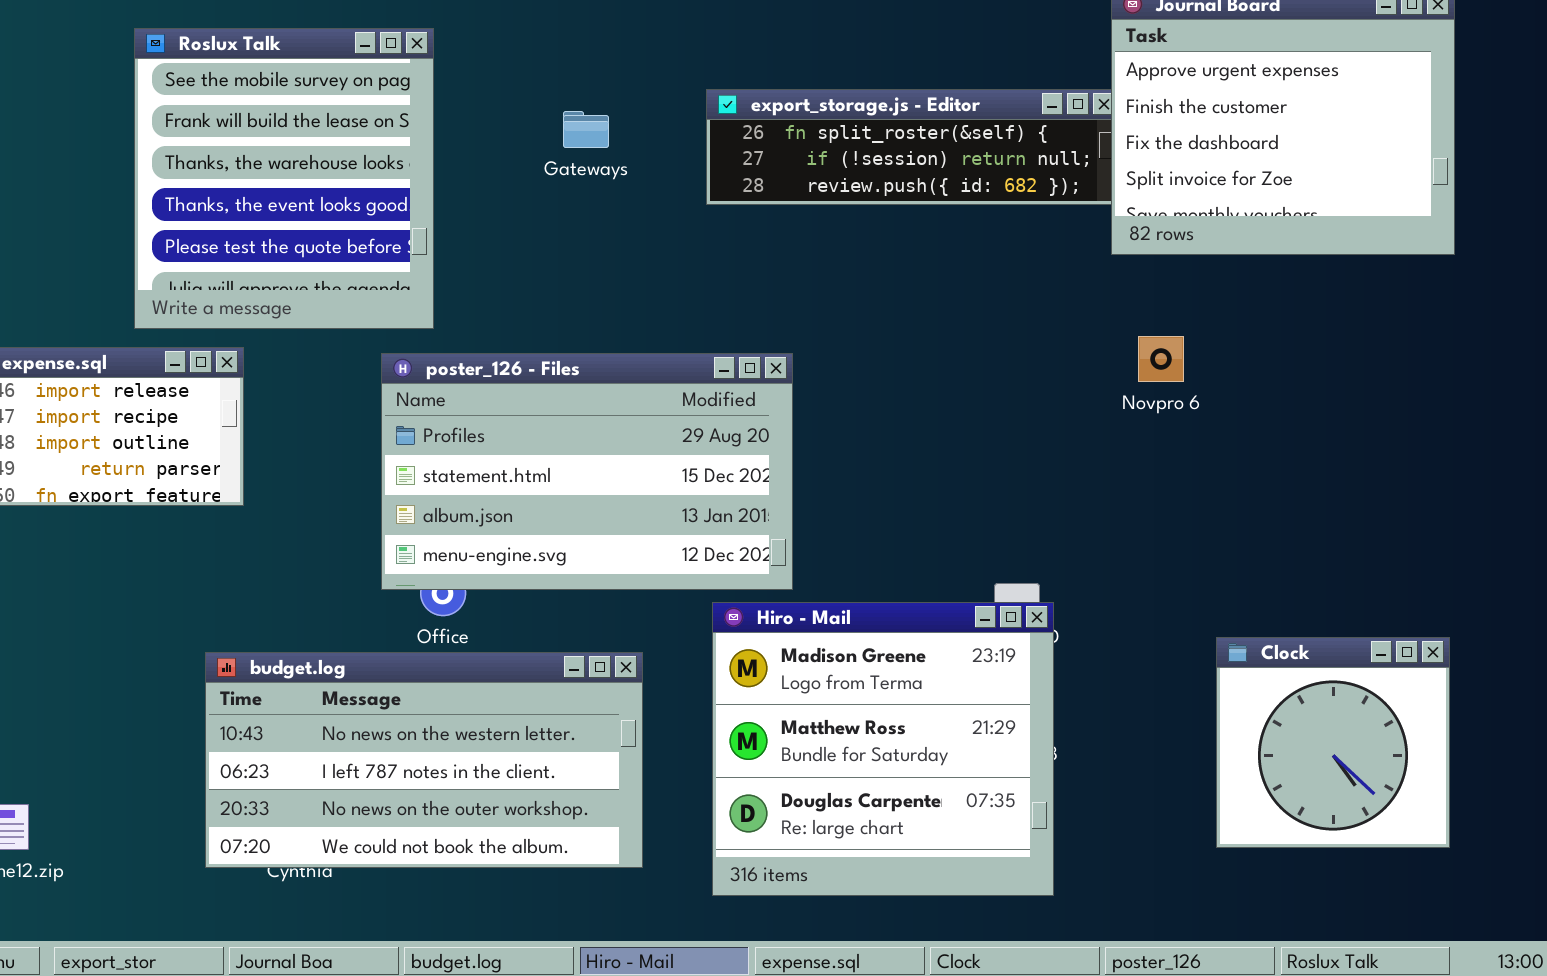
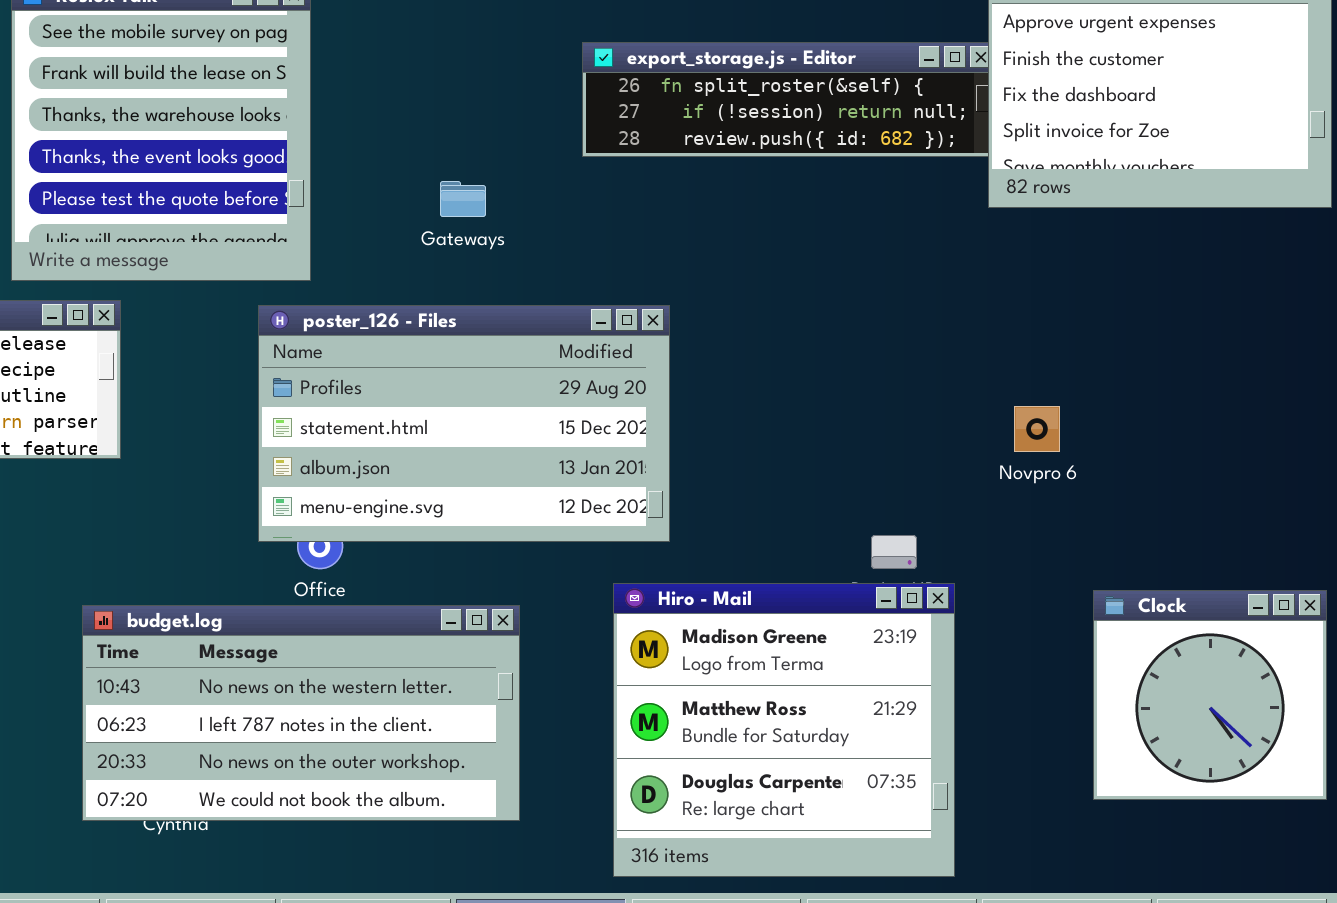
Gateways: [563,111,609,148] -> [440,181,486,217], moved
Novpro 6: [1138,336,1184,382] -> [1014,406,1060,452], moved
Hiro - Mail: [712,602,1054,896] -> [613,583,955,877], moved

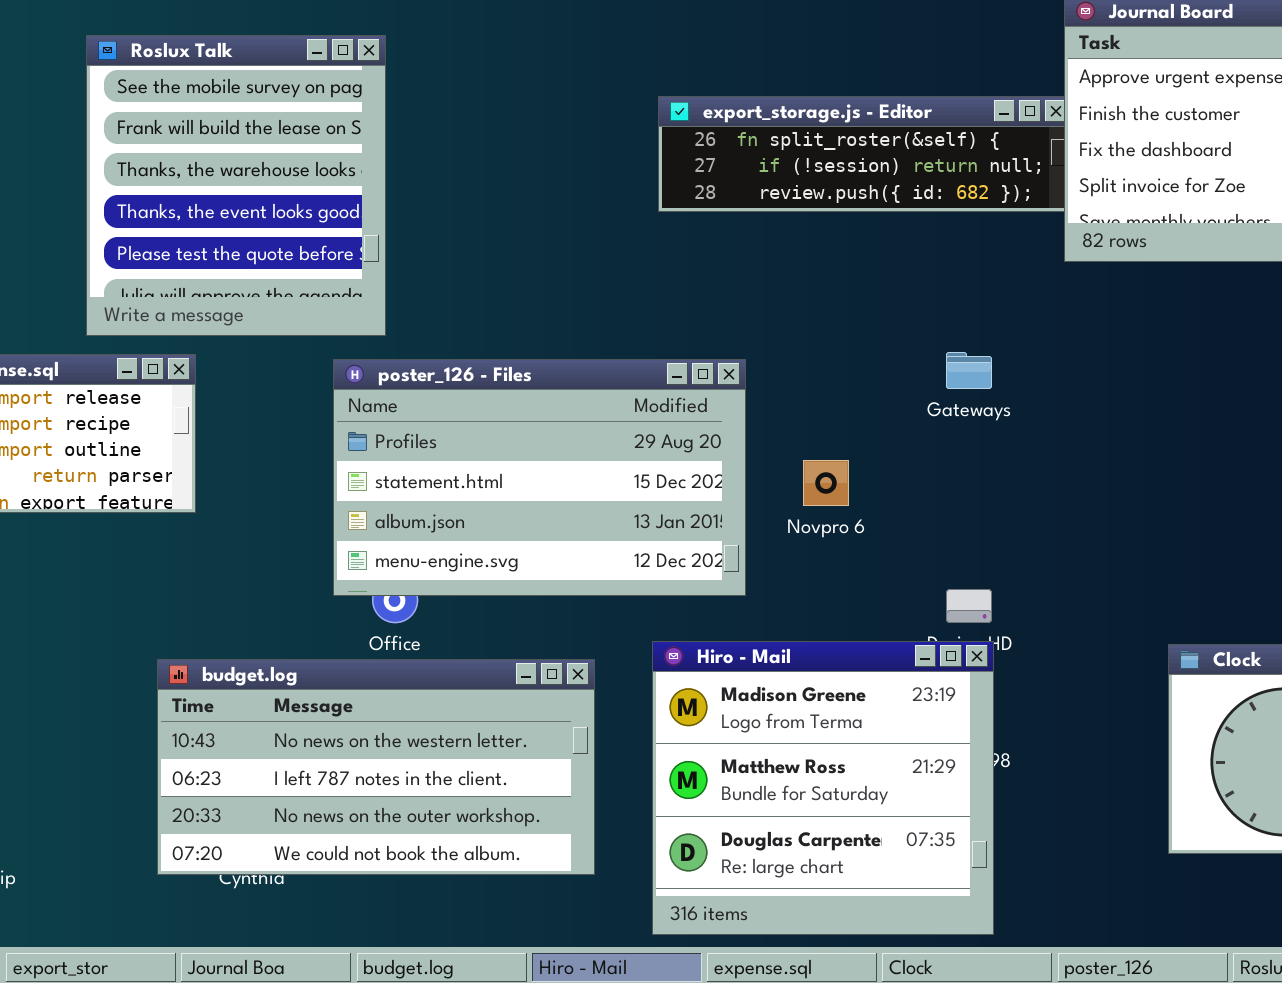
Gateways: [440,181,486,217] -> [946,352,992,389], moved
Novpro 6: [1014,406,1060,452] -> [803,460,849,506], moved
Hiro - Mail: [613,583,955,877] -> [652,641,994,935], moved

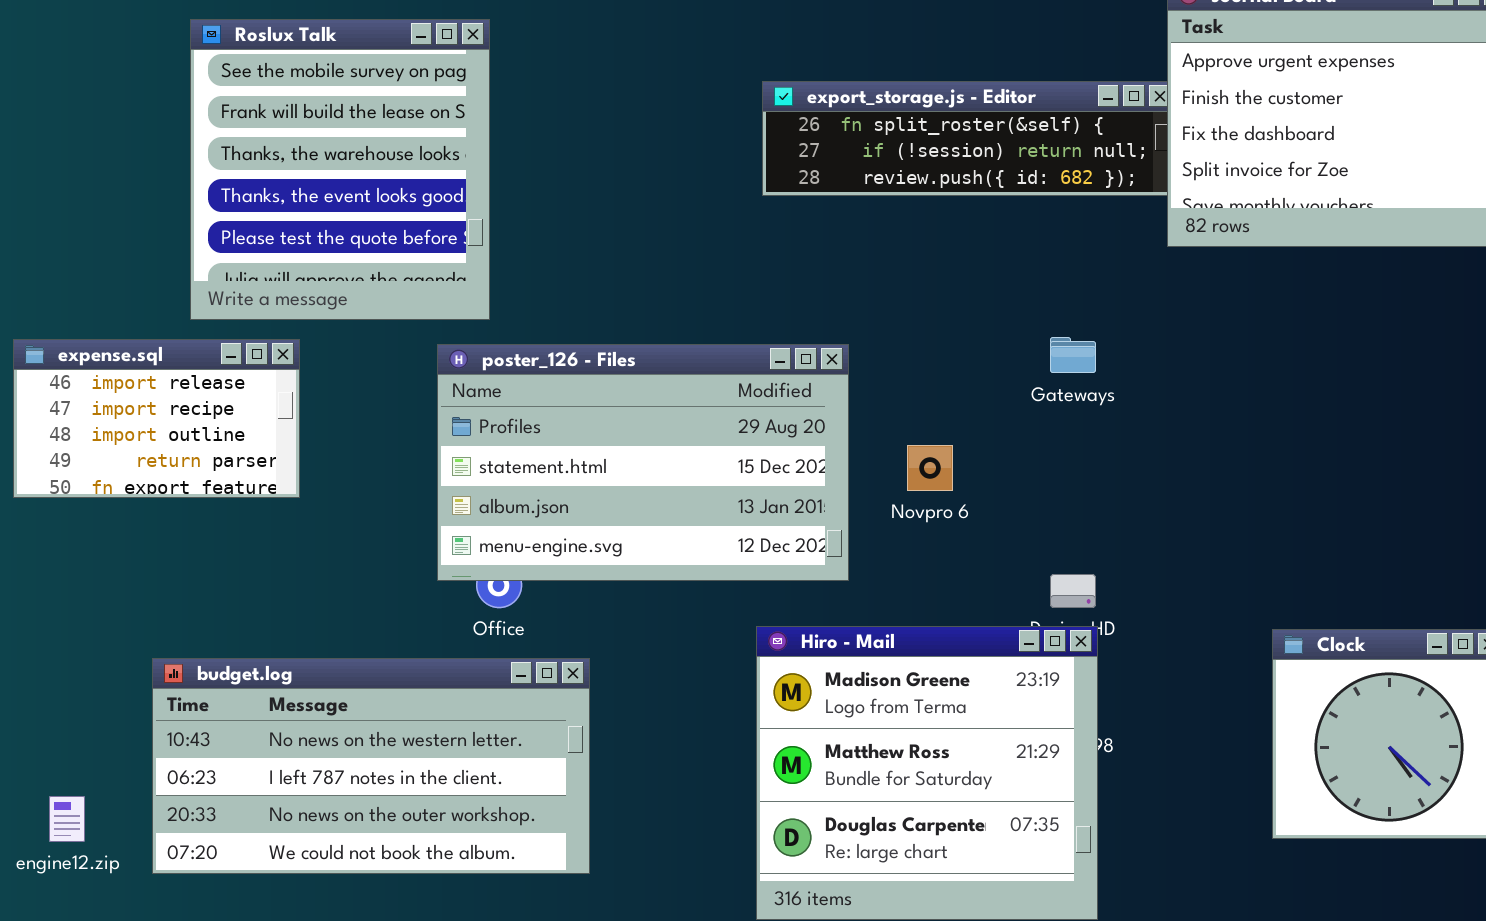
budget.log: [157,659,595,875] -> [152,658,590,874], moved

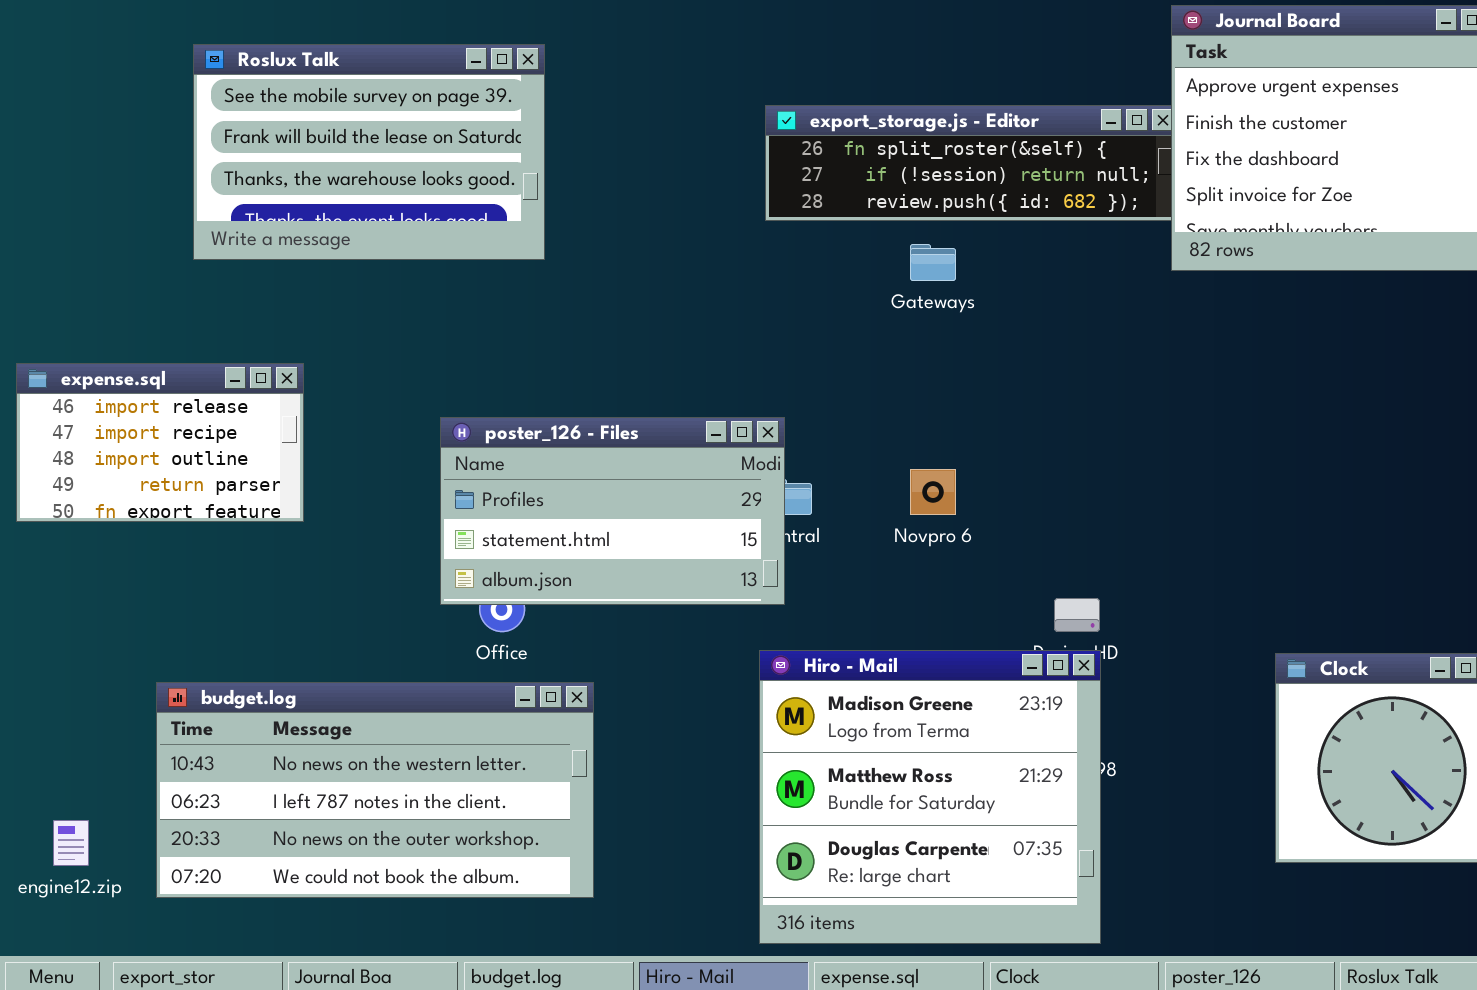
Roslux Talk: [190,19,490,320] -> [193,44,545,260], resized
Gateways: [1050,337,1096,373] -> [910,244,956,281], moved
poster_126 - Files: [437,344,849,581] -> [440,417,785,605], resized

